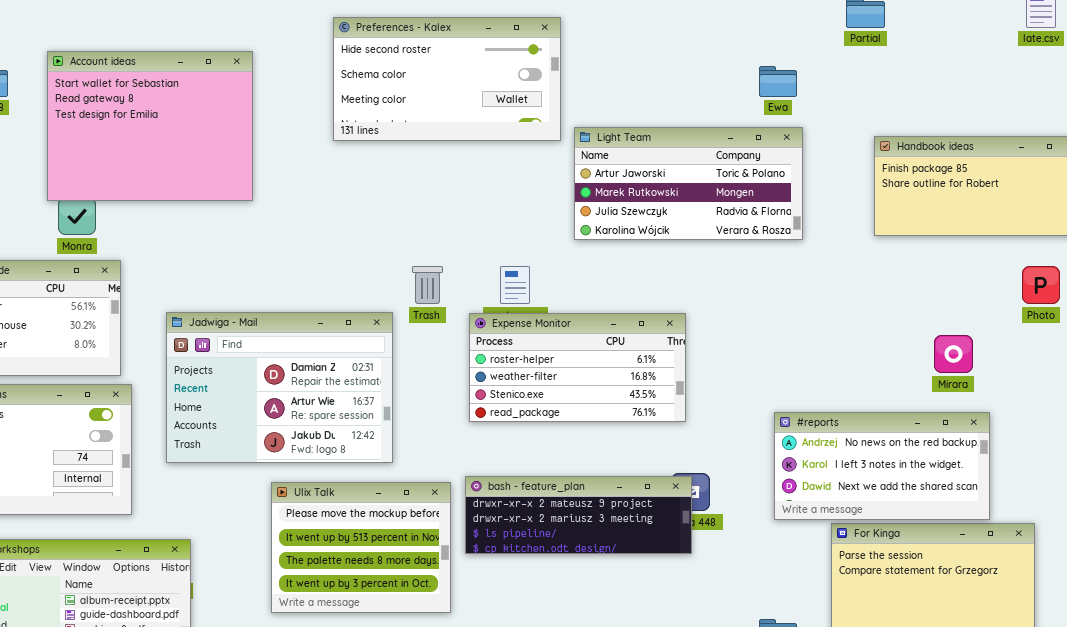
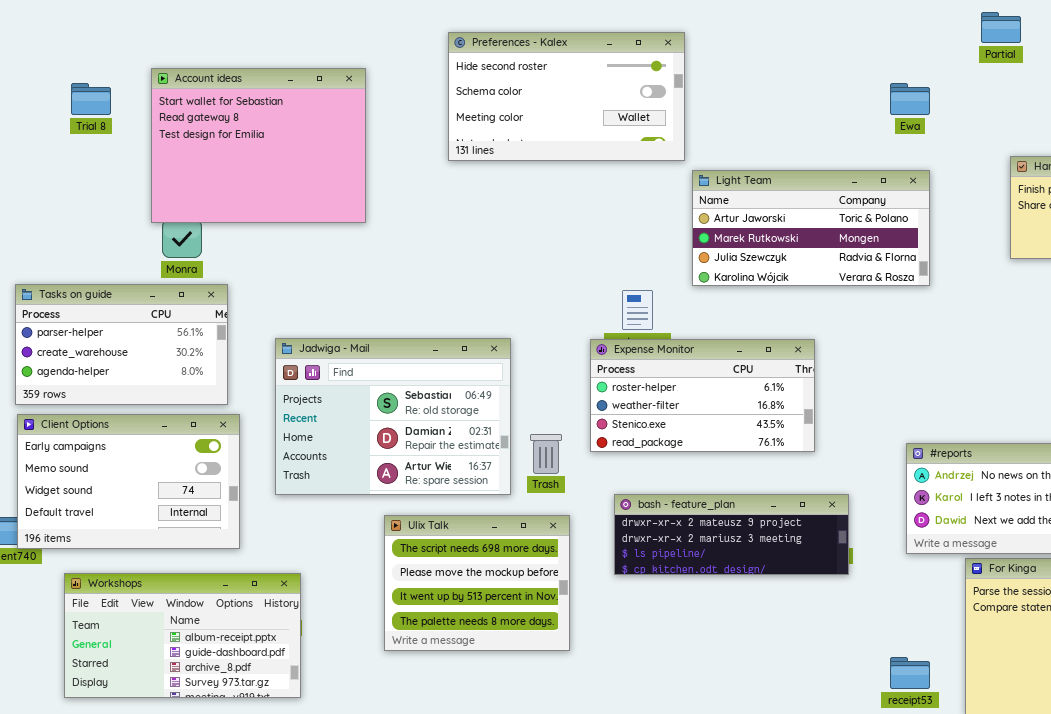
Light Team: [574,127,803,240] -> [692,170,930,286], moved
Trash: [412,266,443,304] -> [530,434,562,474], moved
Jadwiga - Mail: [166,312,393,463] -> [275,338,511,495], scrolled up 1 row
bash - feature_plan: [465,476,692,554] -> [614,494,849,575], moved
Ulix Talk: [271,482,451,613] -> [384,515,570,651], scrolled up 1 row

